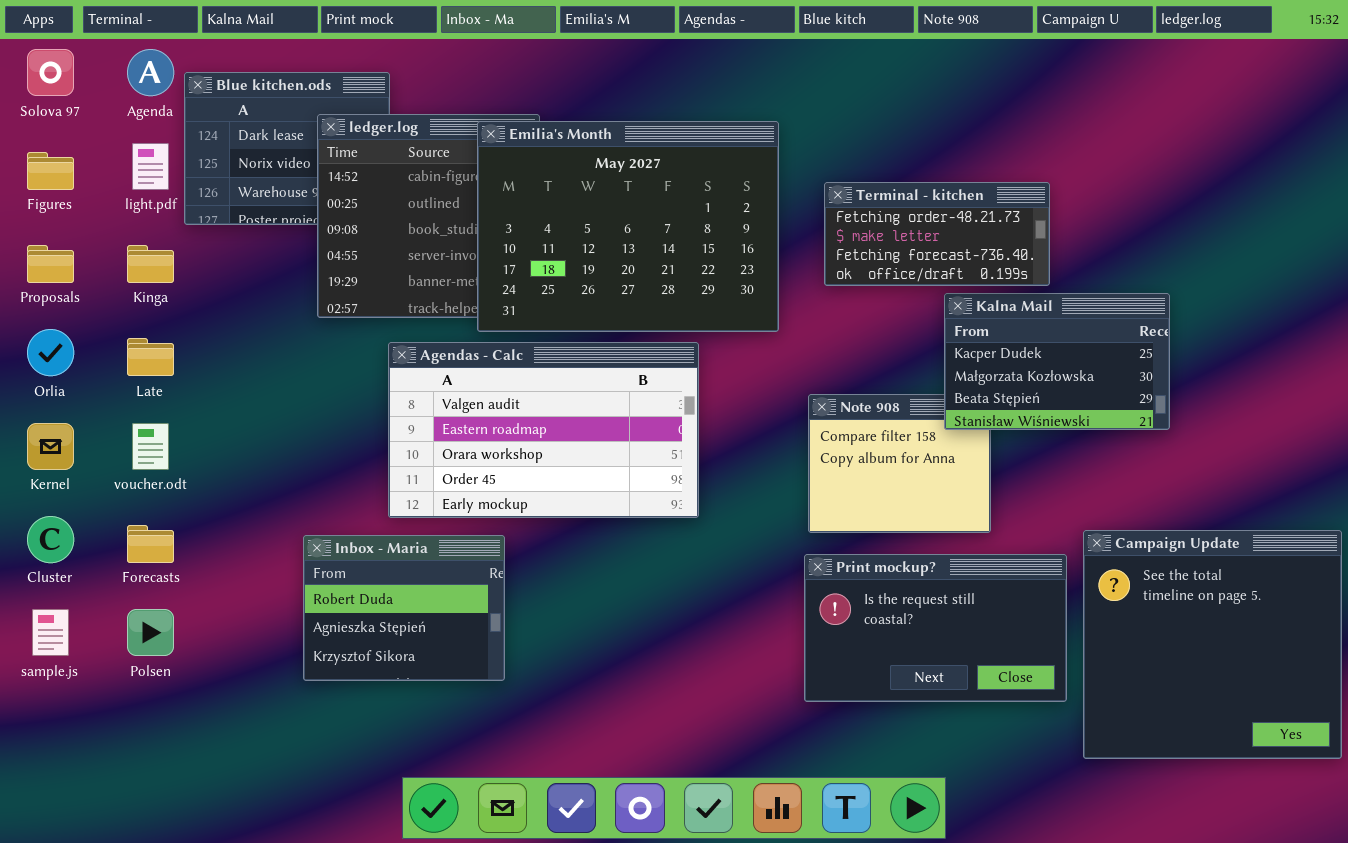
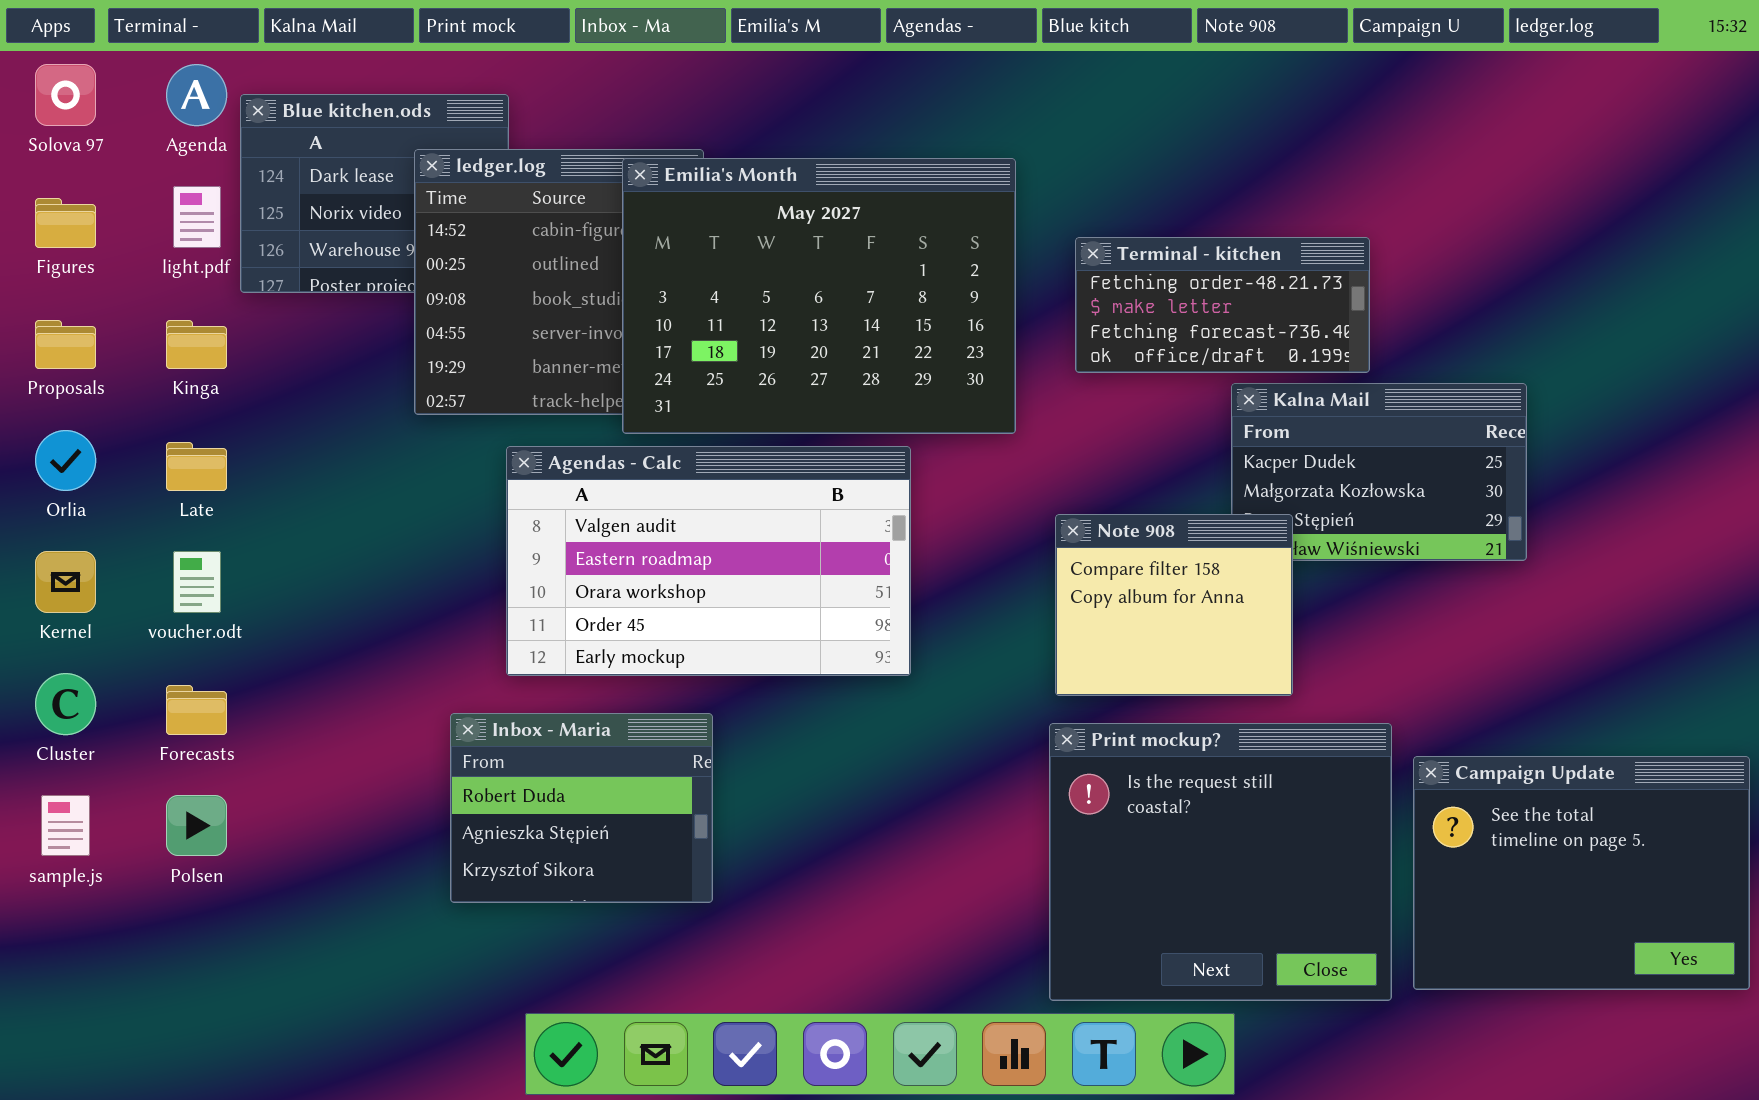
Note 908: [808,394,991,533] -> [1055,514,1293,696], raised
Campaign Update: [1083,530,1342,759] -> [1413,756,1750,990], resized
Inbox - Maria: [303,535,505,681] -> [450,713,713,903], moved
Print mockup?: [804,554,1067,702] -> [1049,723,1392,1001], resized

